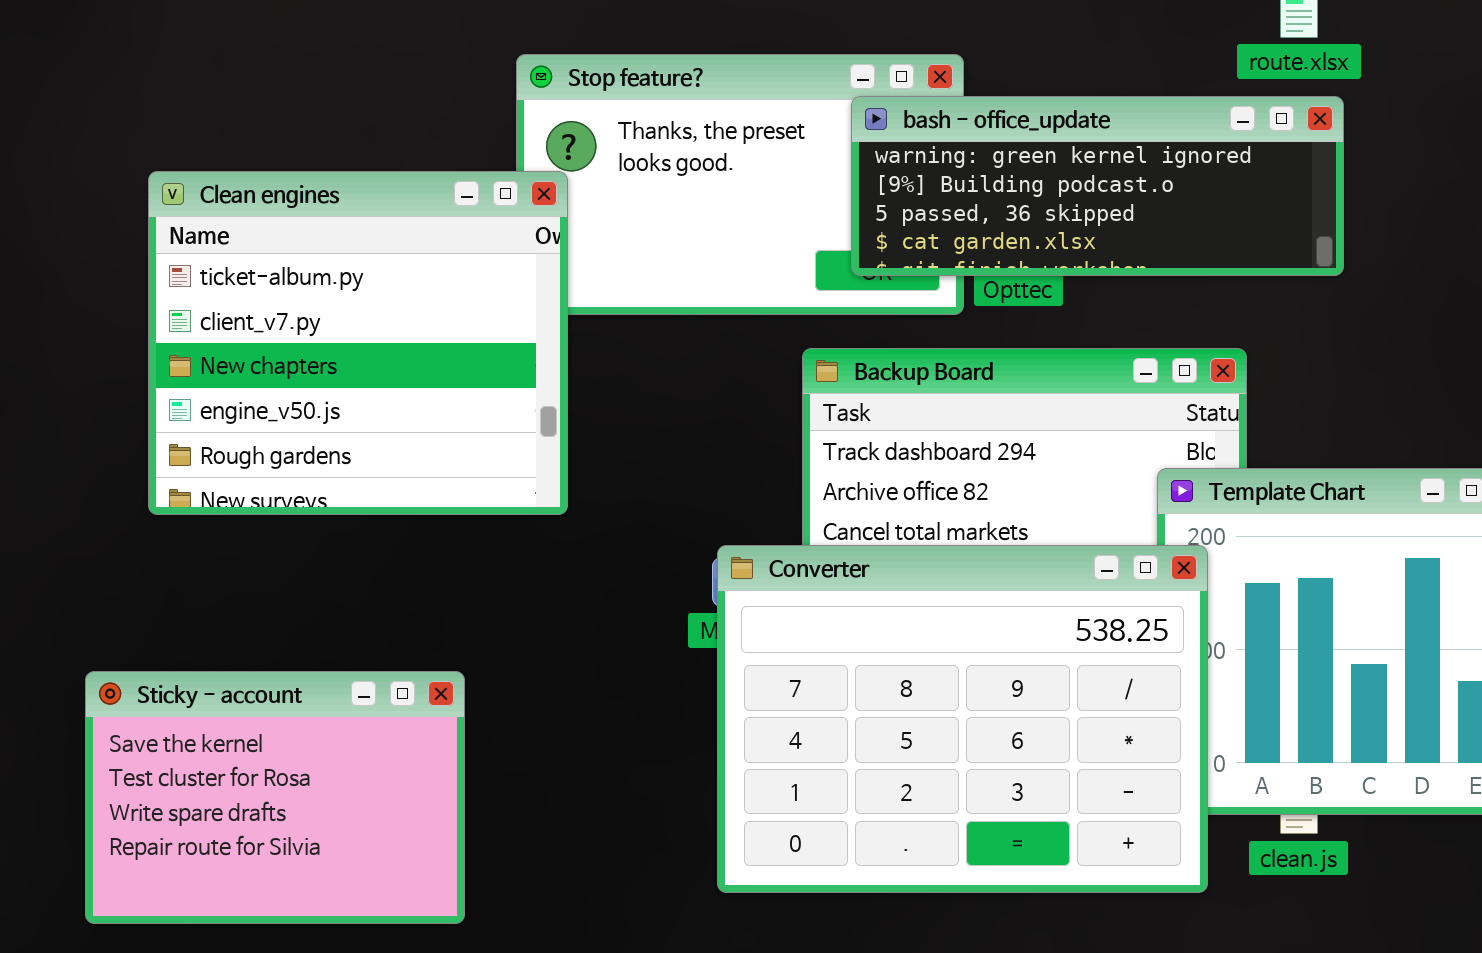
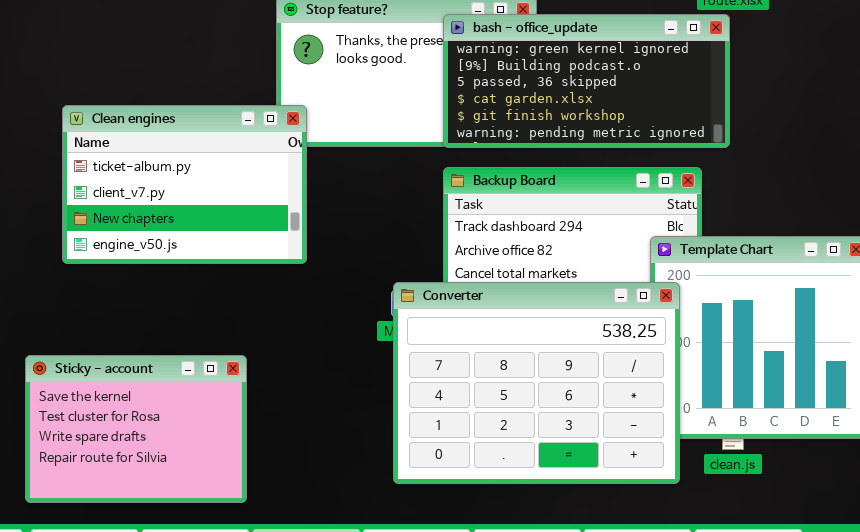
bash - office_update: [851,96,1344,276] -> [443,14,730,148], moved, resized
Clean engines: [148,171,568,515] -> [62,105,307,264], resized

